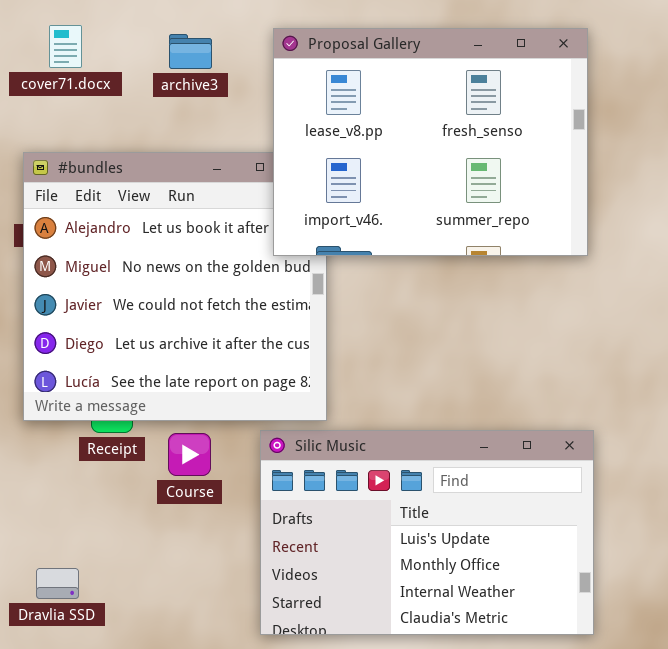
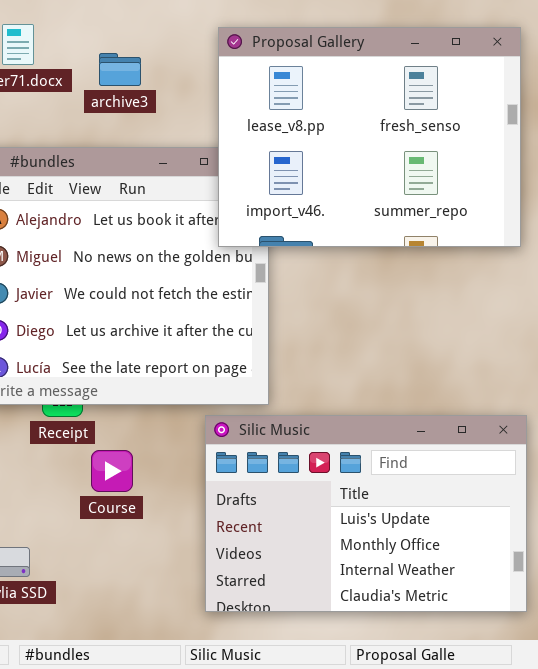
archive3: [169,34,212,69] -> [99,53,141,86], moved
Course: [168,433,211,476] -> [91,450,133,492], moved

